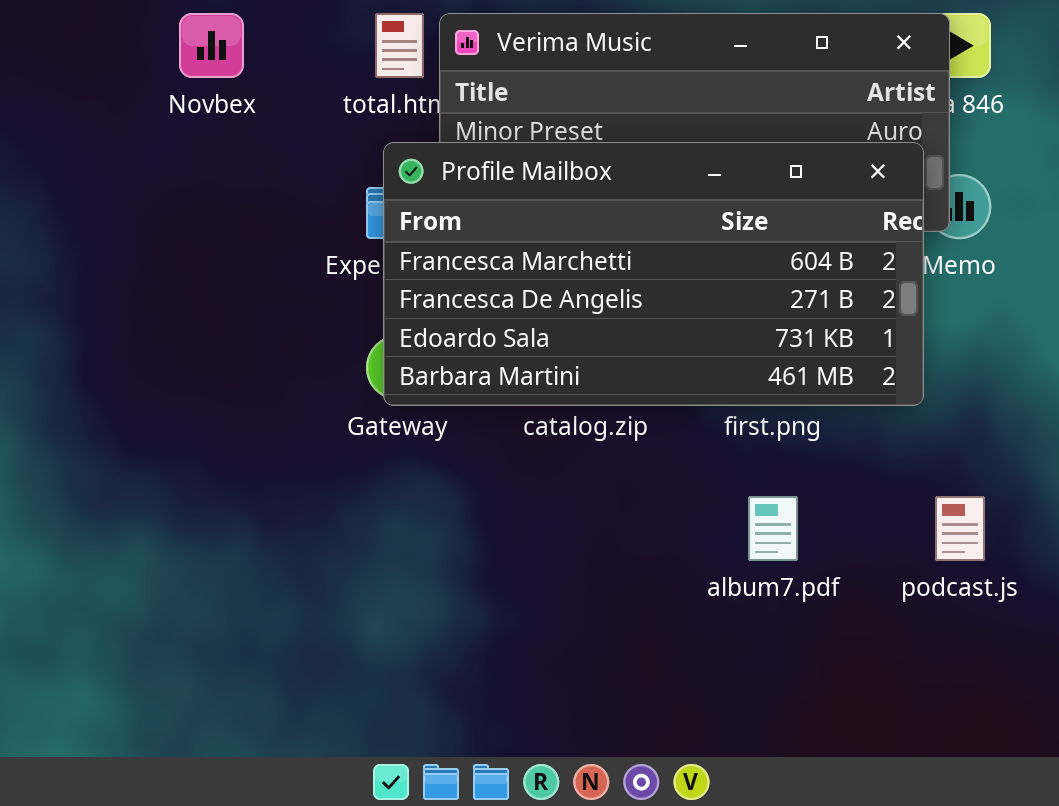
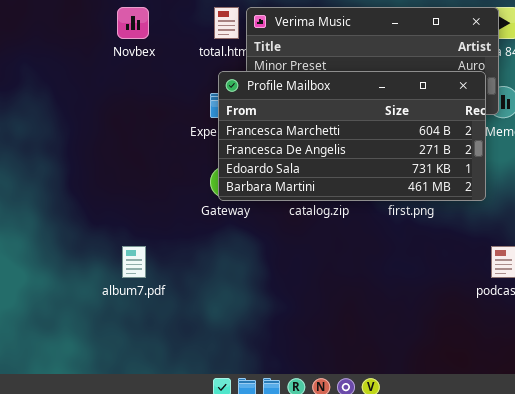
album7.pdf: [748,496,798,561] -> [122,246,146,278], moved

